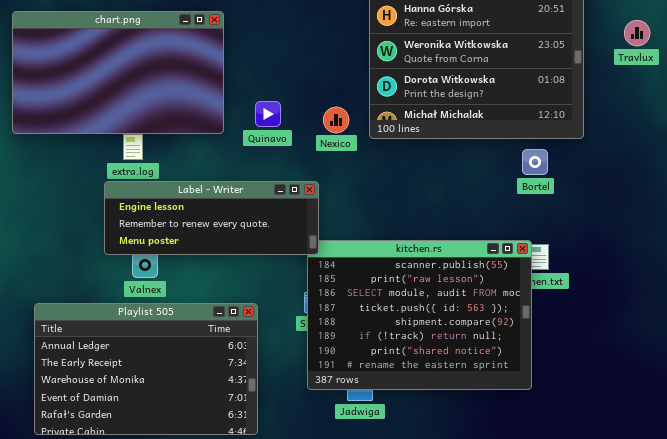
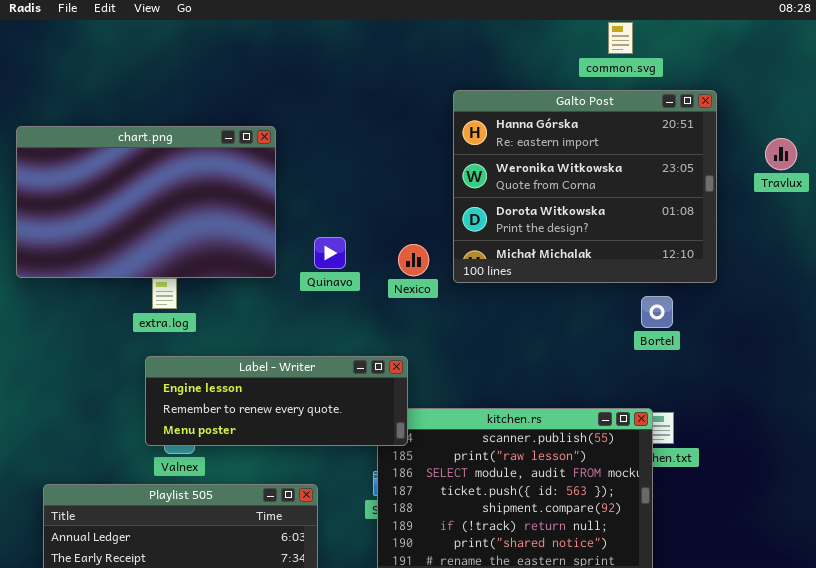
Label - Writer: [104,181,319,255] -> [145,356,408,446], moved

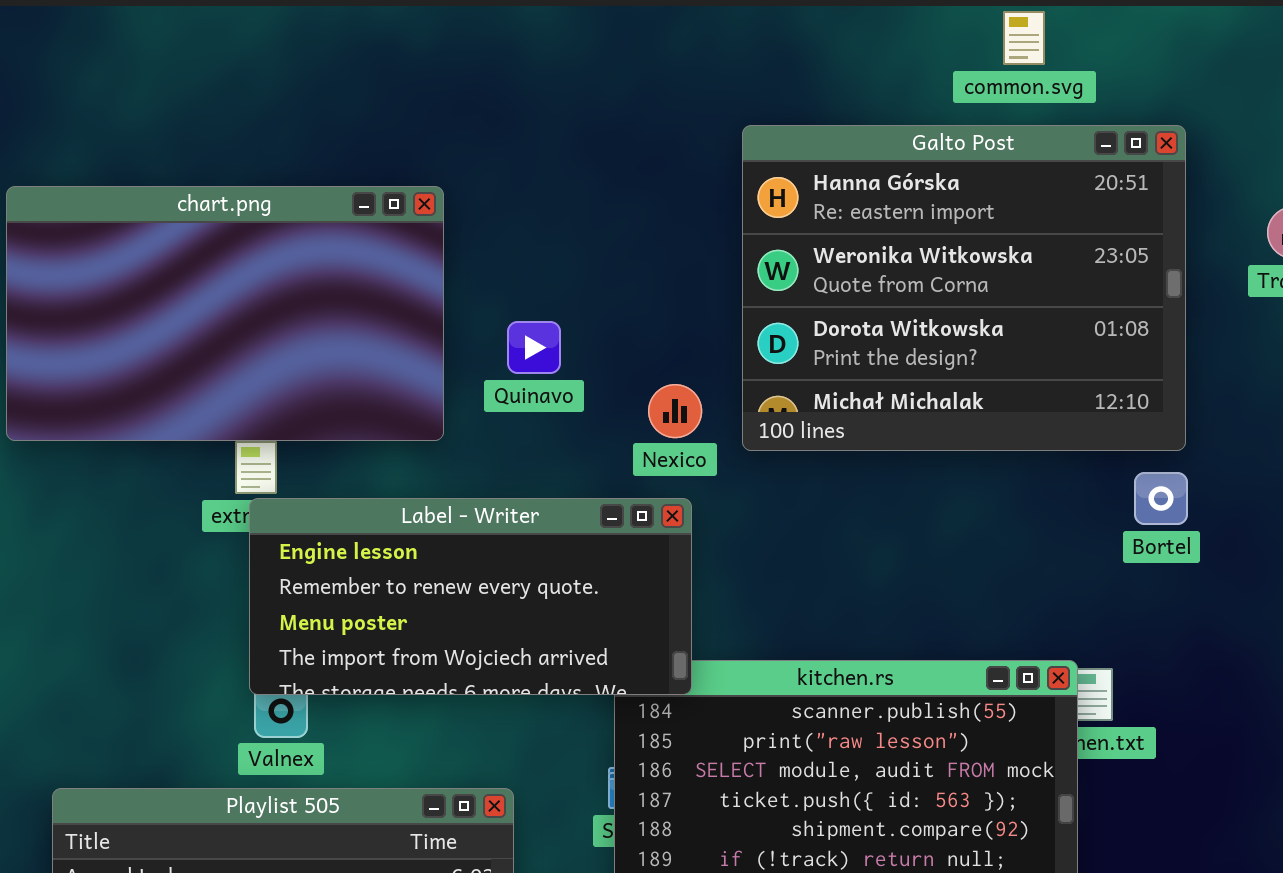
Quinavo: [314,237,346,269] -> [507,321,561,374], moved
Bortel: [641,296,673,328] -> [1134,472,1188,525], moved
Label - Writer: [145,356,408,446] -> [249,498,692,695], moved, resized

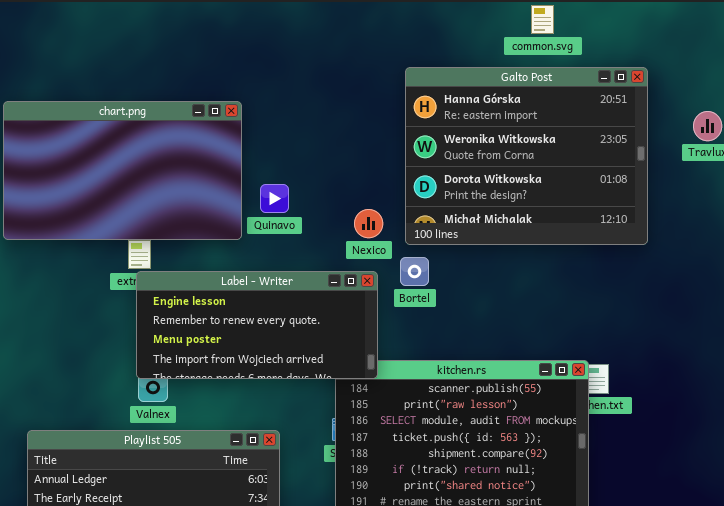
common.svg: [1003,11,1045,65] -> [531,5,554,34], moved
Quinavo: [507,321,561,374] -> [260,184,289,213], moved
Bortel: [1134,472,1188,525] -> [400,257,429,286], moved

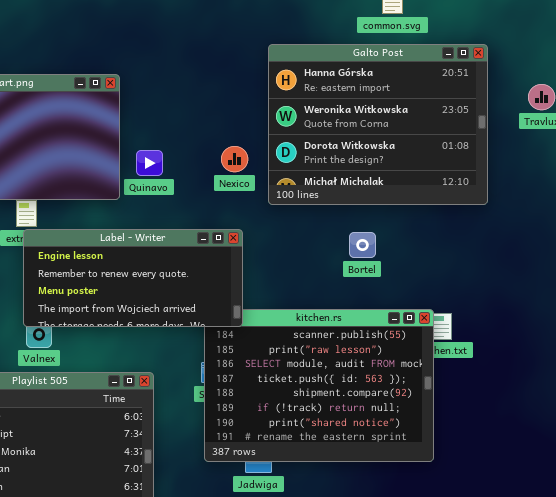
Nexico: [354,209,383,238] -> [221,146,248,172], moved
Bortel: [400,257,429,286] -> [349,232,376,258], moved

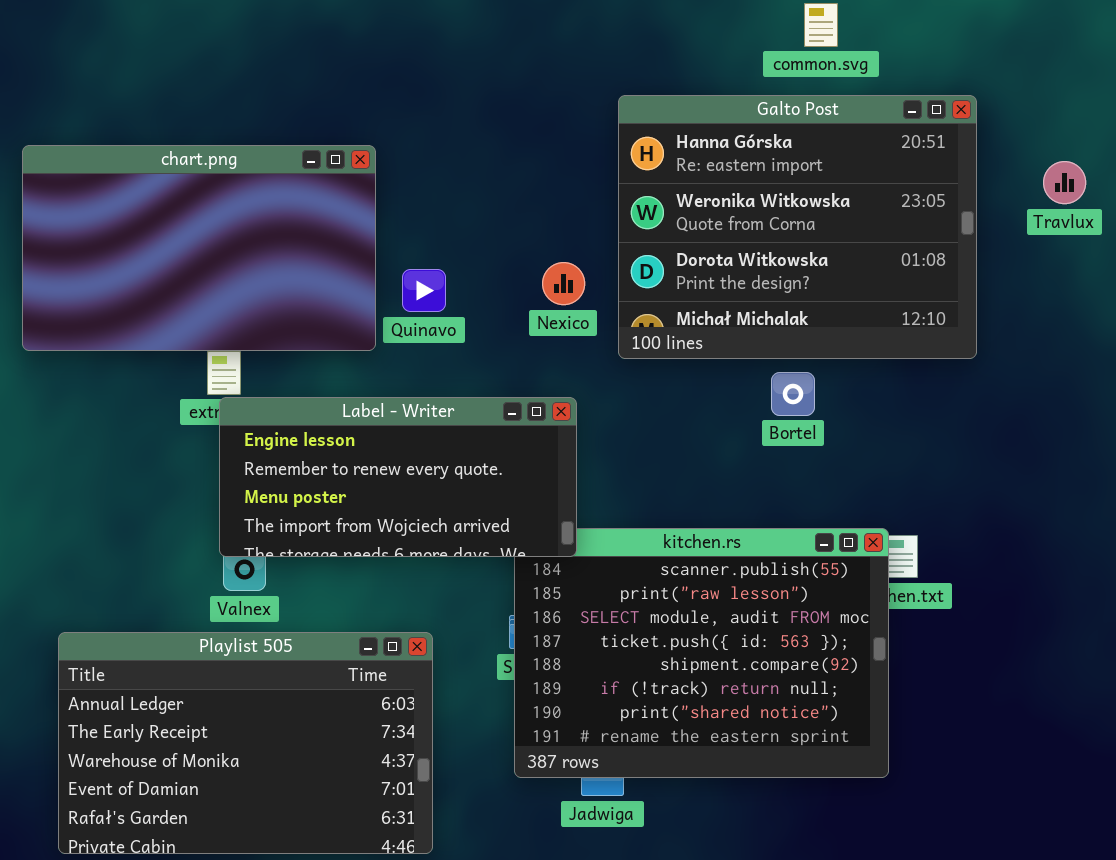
Bortel: [349,232,376,258] -> [771,372,815,416], moved

